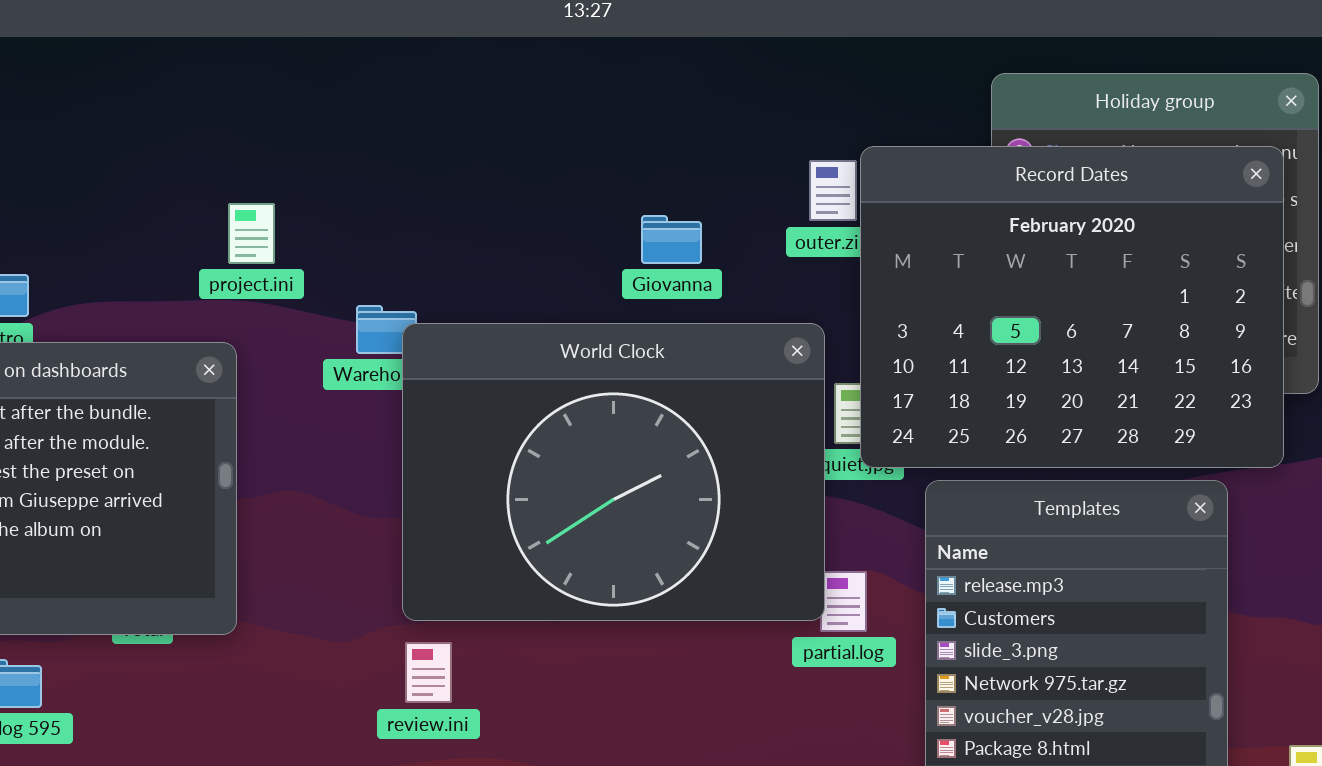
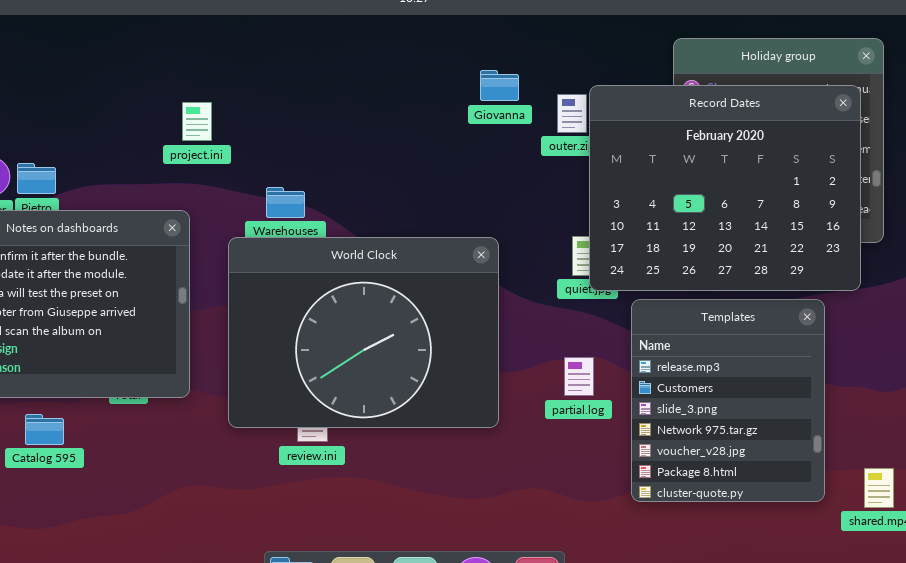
project.ini: [228,203,275,264] -> [182,102,212,141], moved
Giovanna: [641,215,702,264] -> [480,70,519,101], moved
World Clock: [402,323,825,621] -> [228,237,499,428], moved

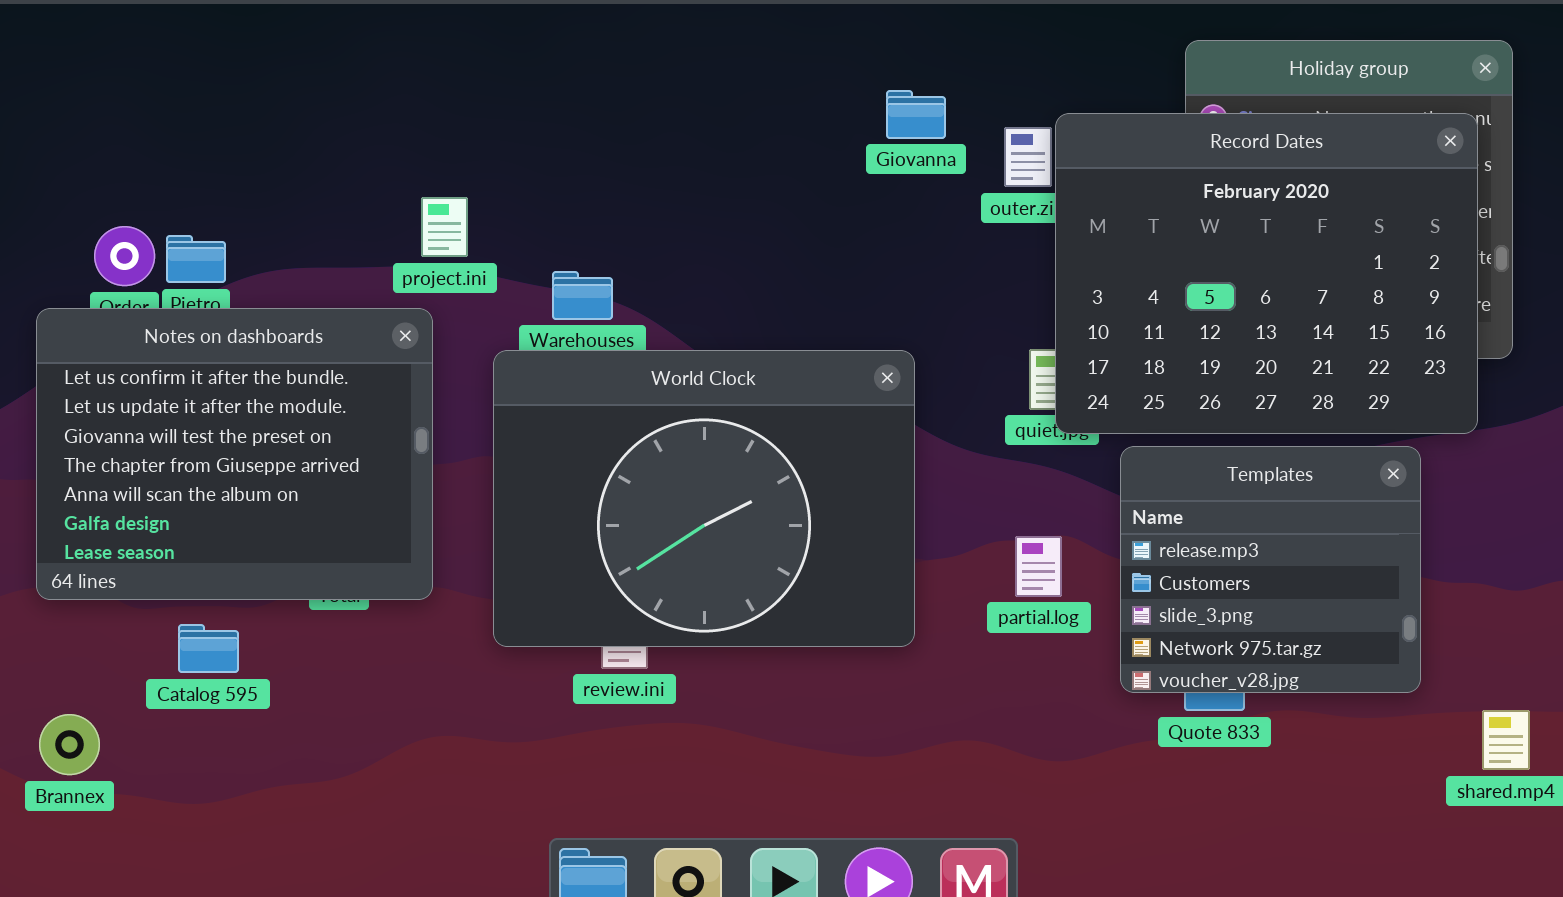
project.ini: [182,102,212,141] -> [421,197,468,257], moved
Templates: [631,299,825,502] -> [1120,446,1421,693], resized

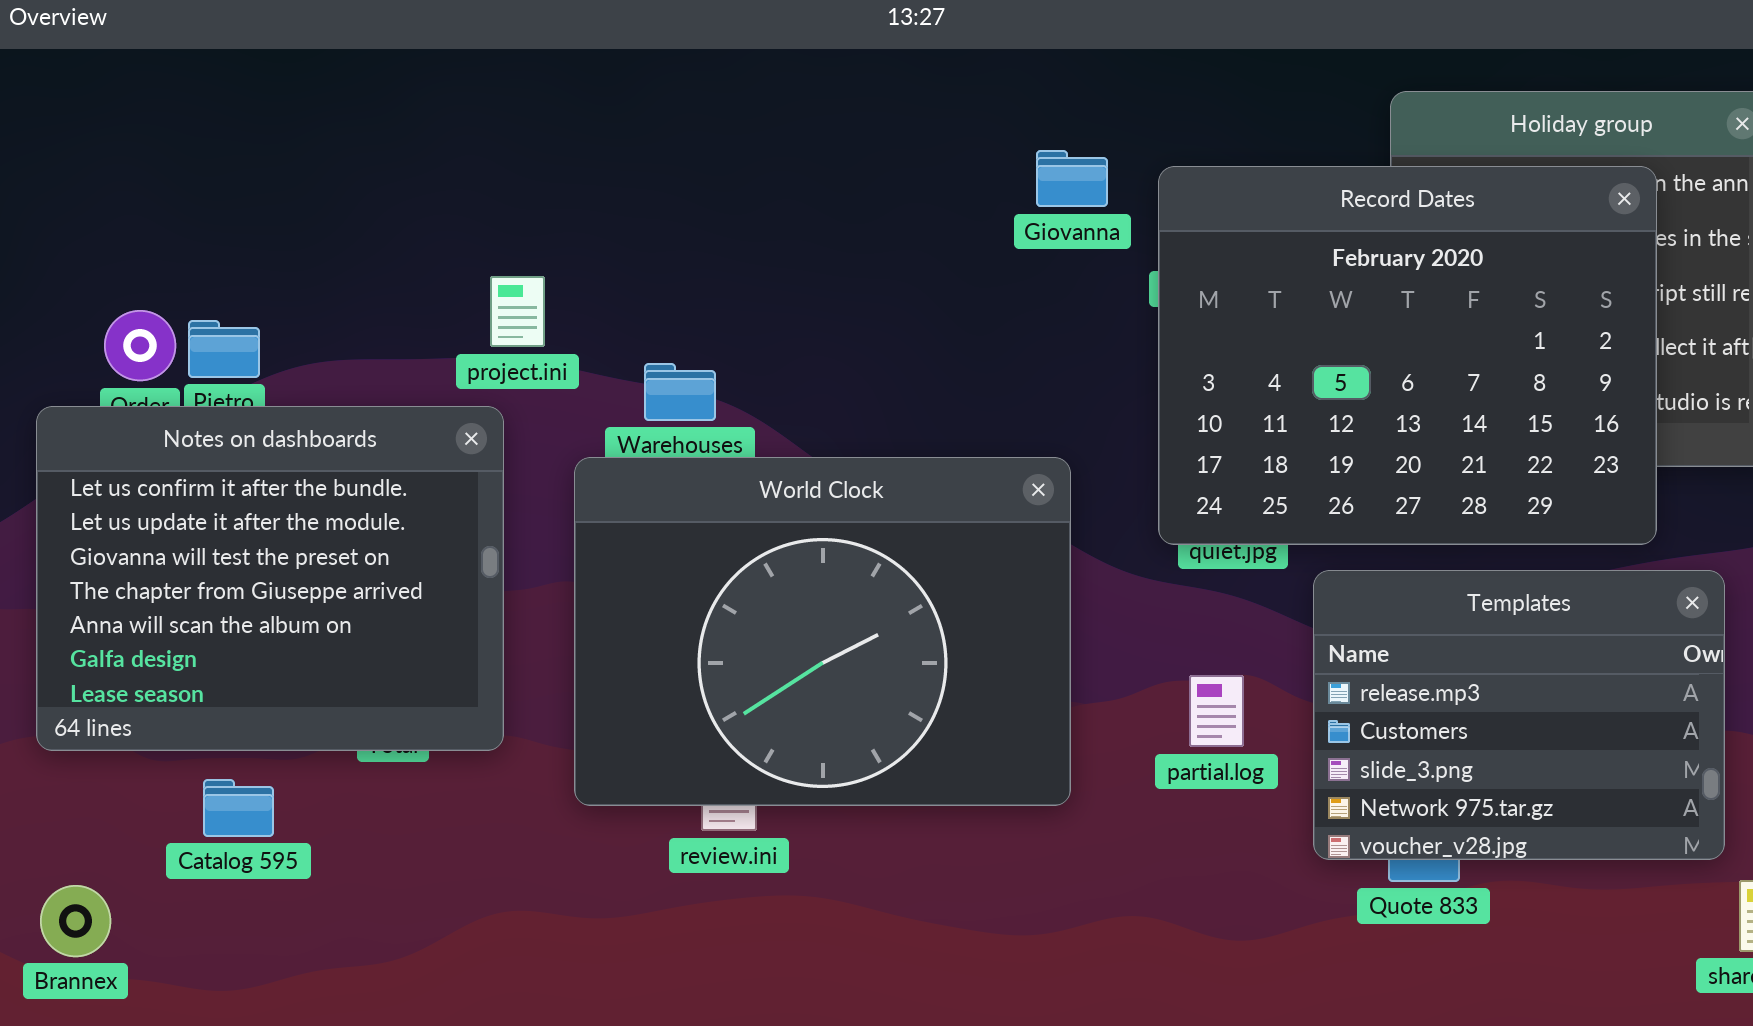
Record Dates: [1055,113,1478,434] -> [1158,166,1657,545], moved
Templates: [1120,446,1421,693] -> [1313,570,1725,860], resized

